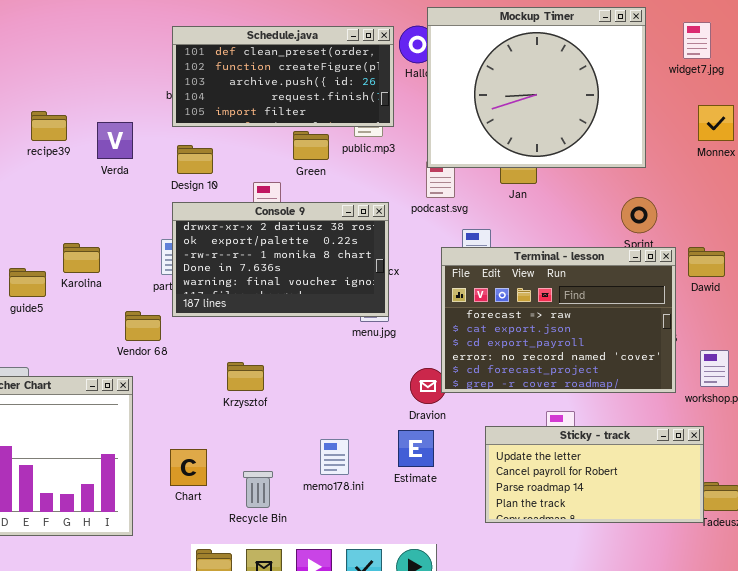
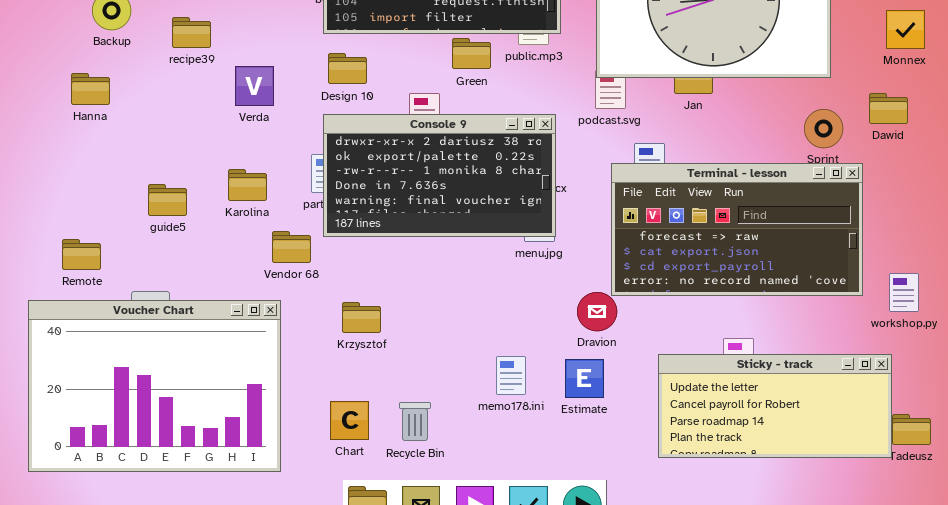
Verda: [97,122,133,159] -> [235,66,274,106], moved
Karolina: [63,243,100,273] -> [228,169,267,201], moved
Terminal - lesson: [441,247,676,393] -> [611,163,863,296], resized
Dawid: [688,247,725,277] -> [869,93,908,124], moved
Krzysztof: [227,362,264,391] -> [342,302,381,333], moved
memo178.ini: [320,439,349,475] -> [496,356,526,395], moved
Chart: [170,449,207,486] -> [330,401,369,440], moved

